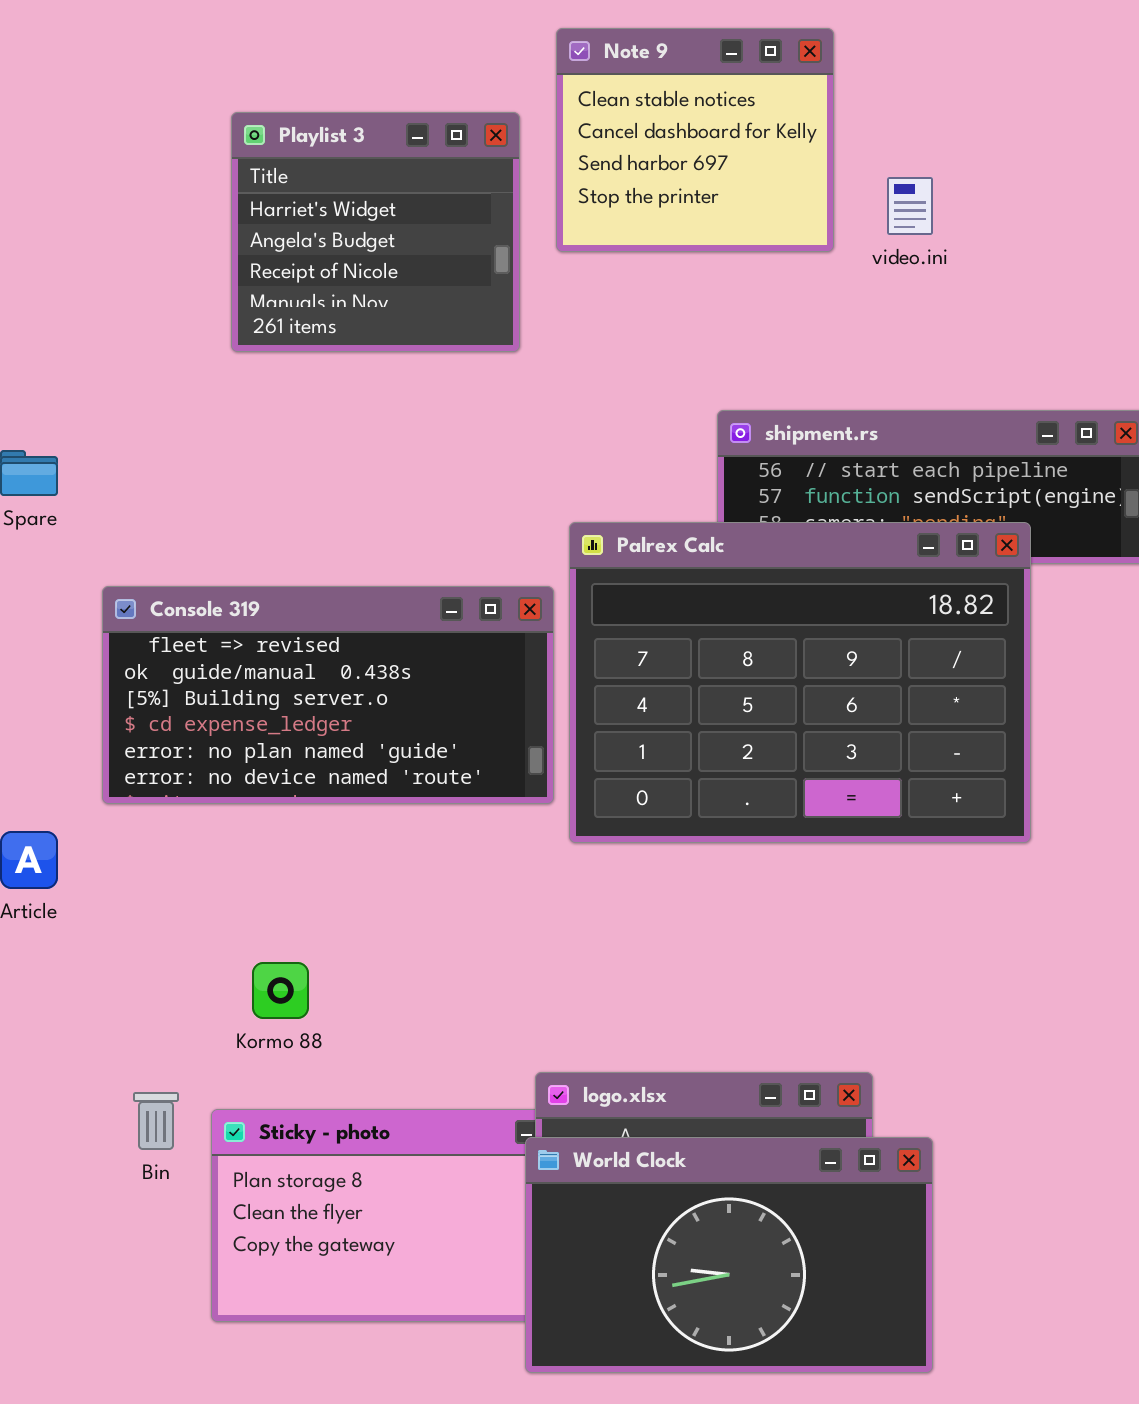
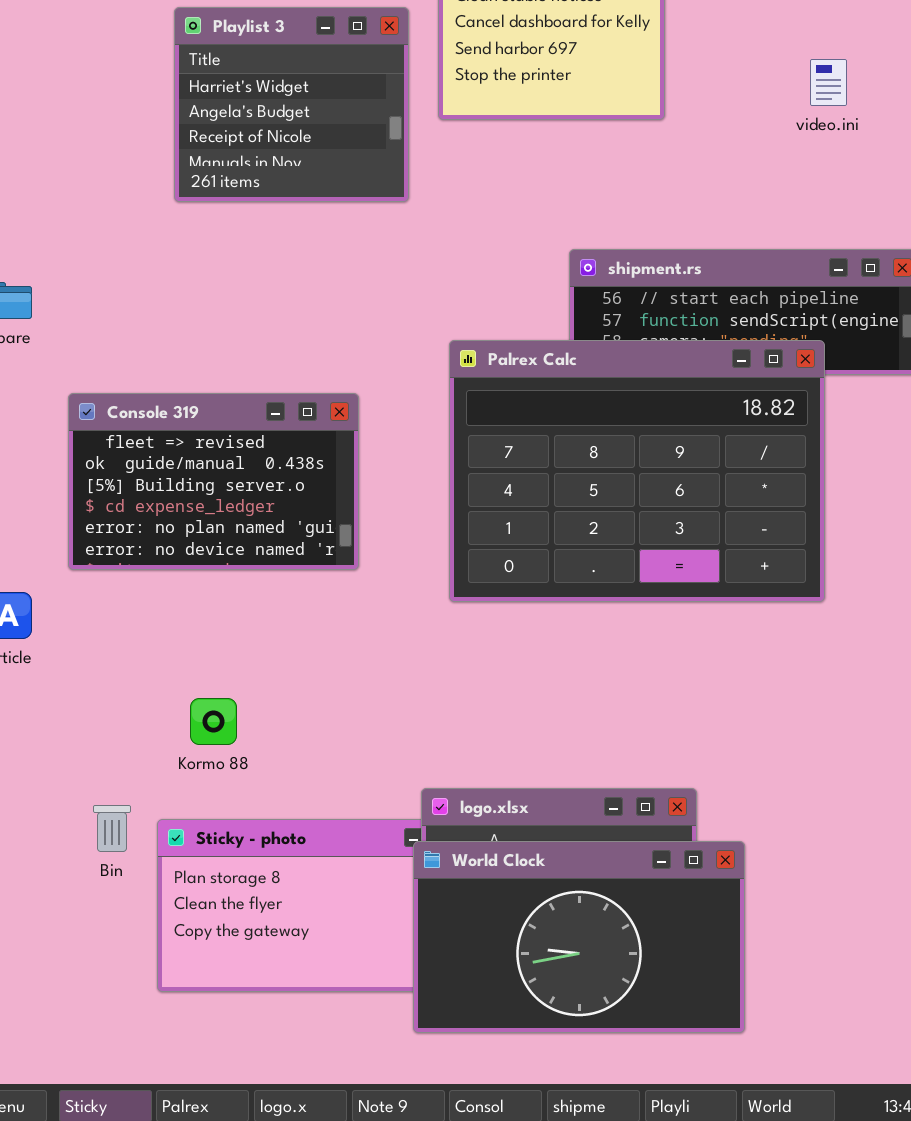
video.ini: [887,177,933,235] -> [810,59,847,106], moved
Console 319: [102,586,554,804] -> [68,393,359,570], resized

